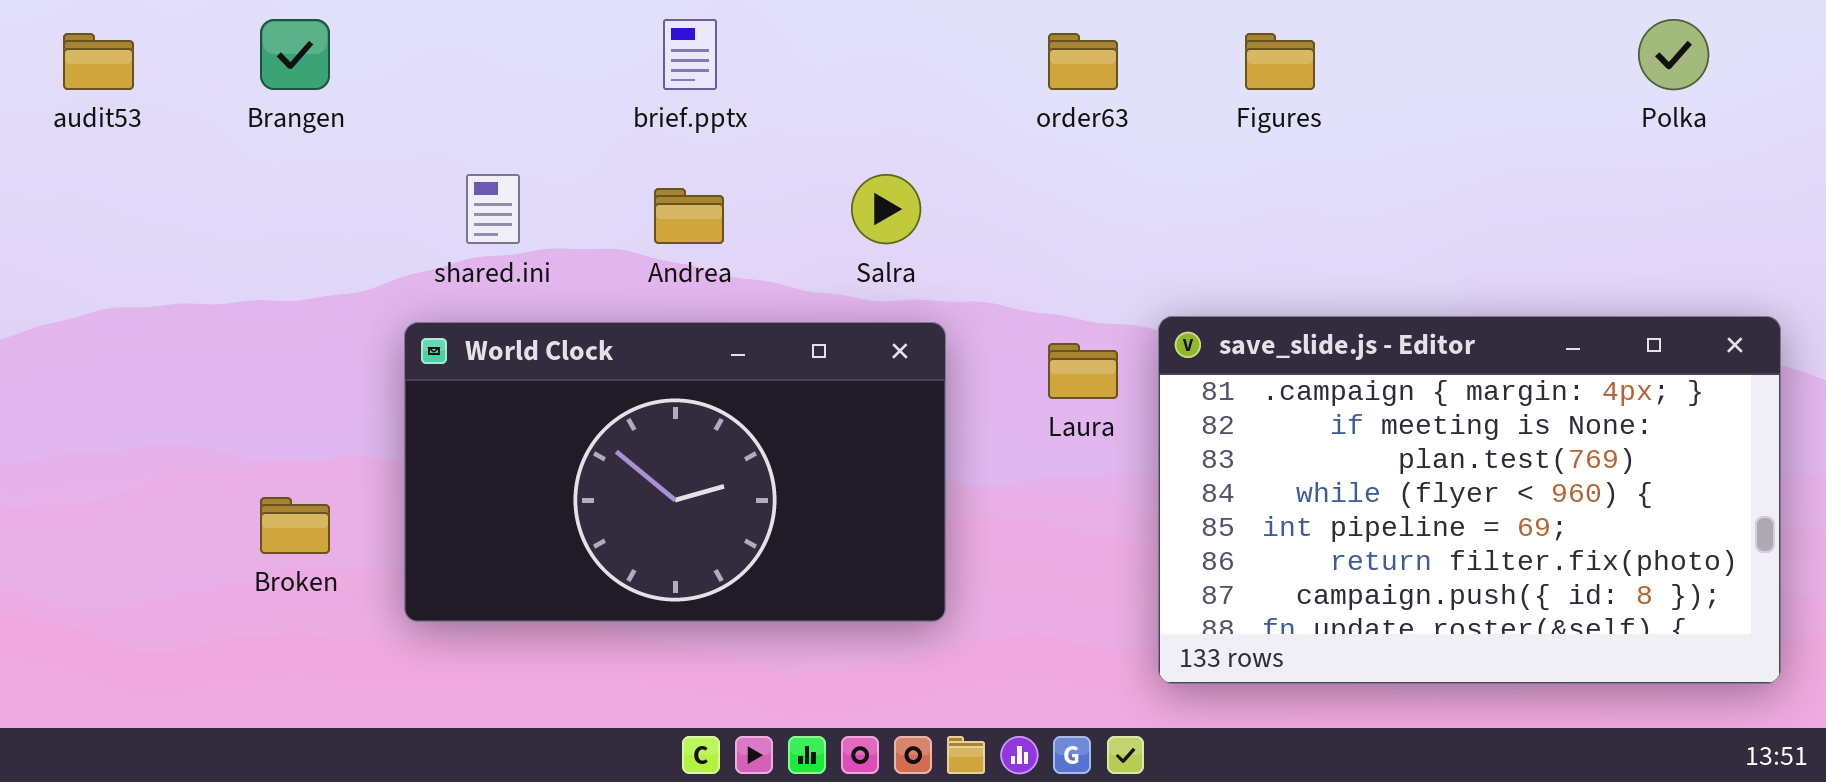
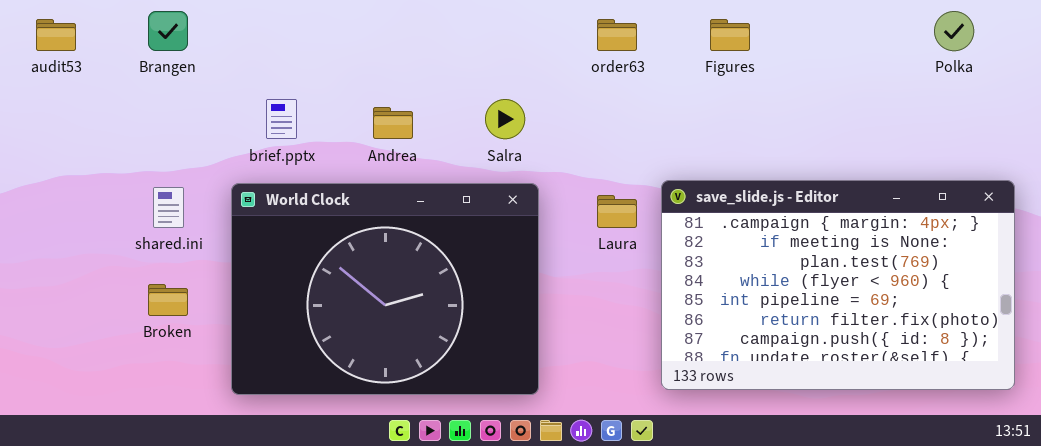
brief.pptx: [663,19,717,90] -> [266,99,297,139], moved
shared.ini: [466,174,520,244] -> [153,187,184,228], moved
World Clock: [404,322,946,622] -> [231,183,539,395], resized

